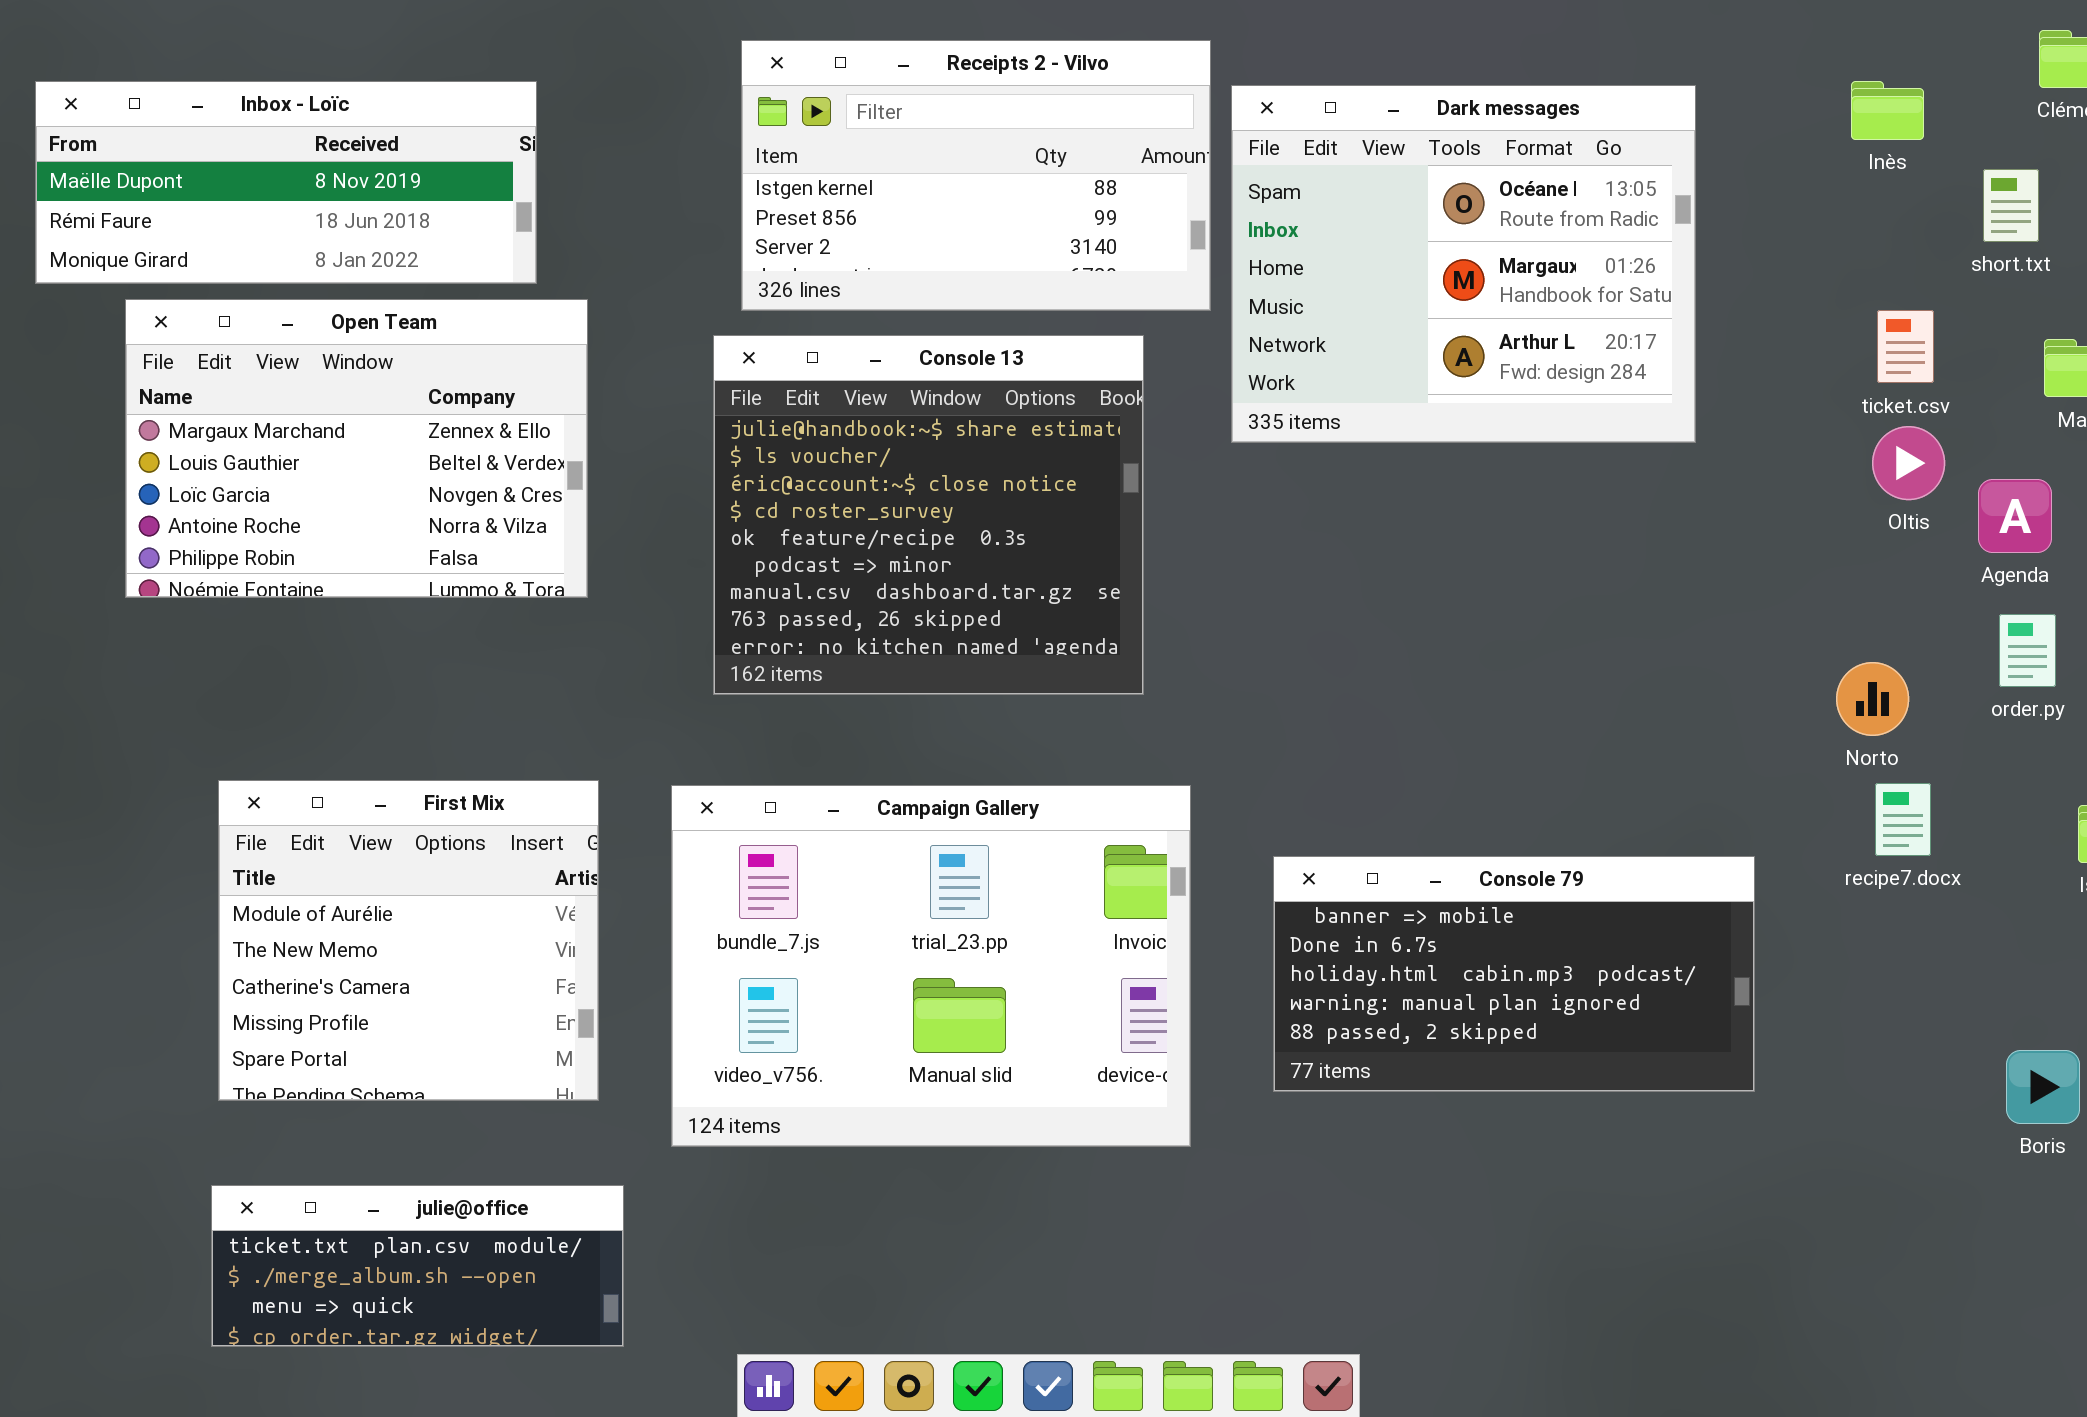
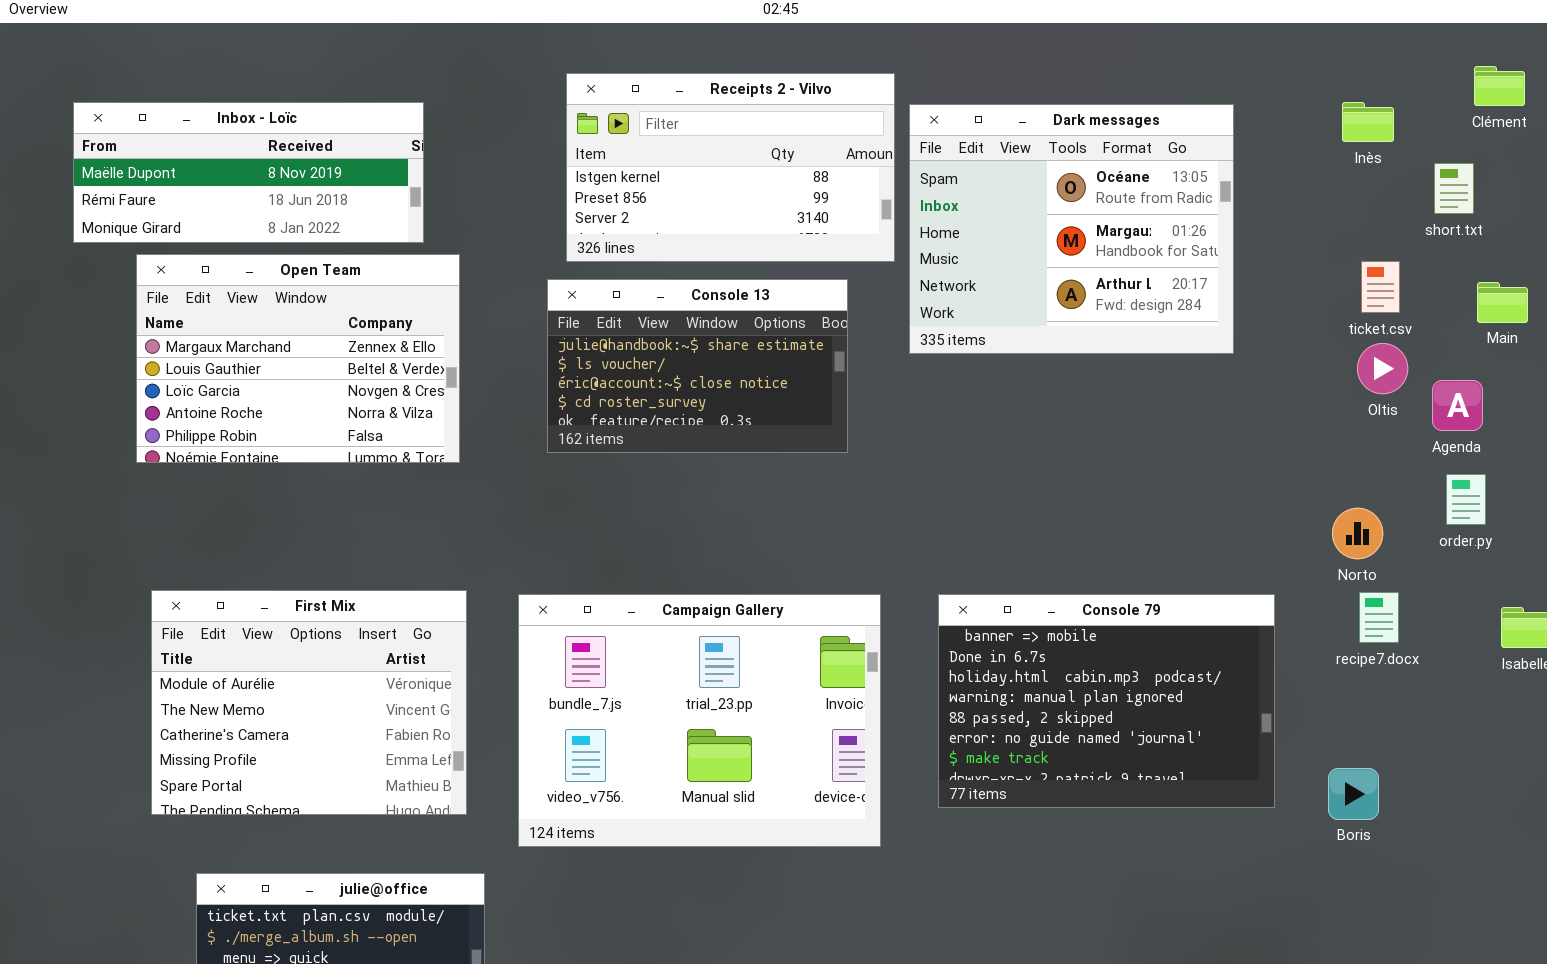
Console 13: [713,335,1144,695] -> [547,279,848,453], resized
First Mix: [218,780,599,1101] -> [151,590,467,815], resized
Console 79: [1273,856,1755,1092] -> [938,594,1275,808], resized
Boris: [2006,1050,2080,1124] -> [1328,768,1379,820], moved

